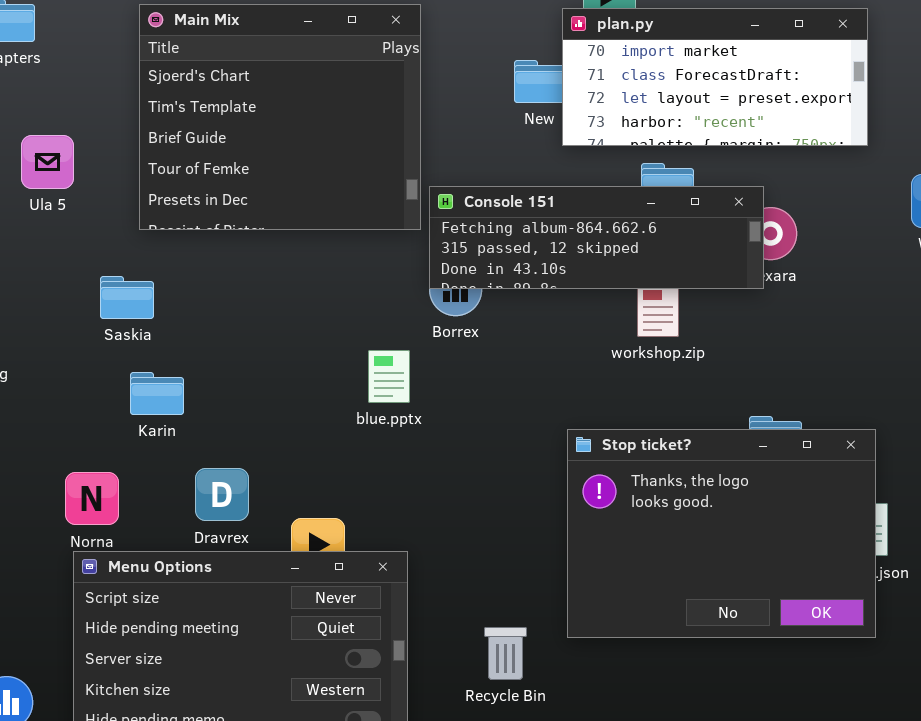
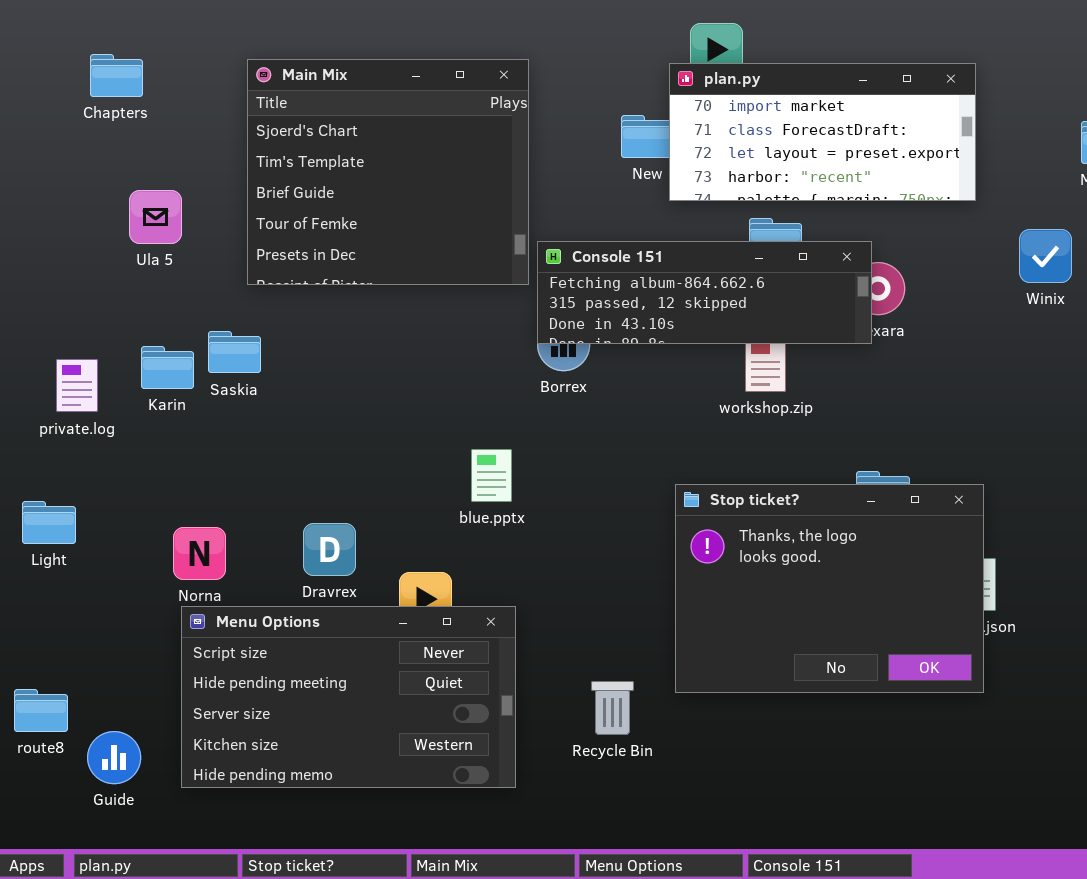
blue.pptx: [368,350,410,403] -> [471,449,512,502], moved
Karin: [130,372,184,415] -> [141,346,194,389], moved

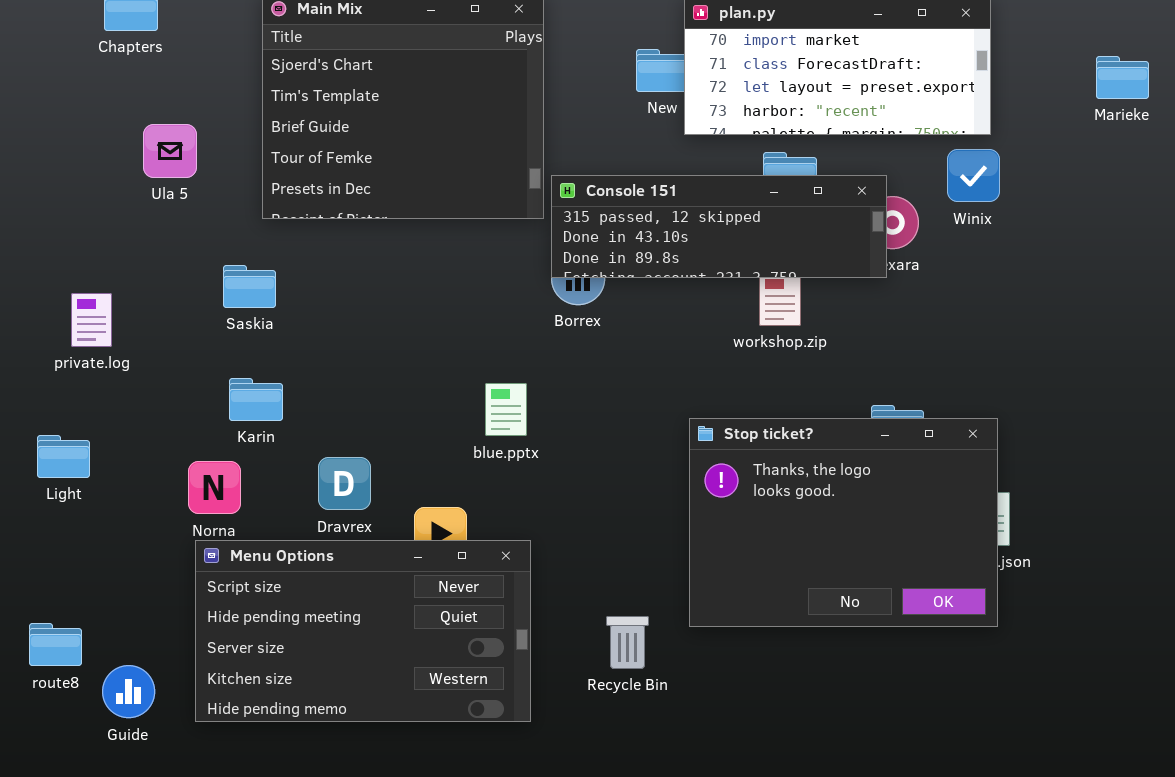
Winix: [1019,229,1072,283] -> [947,149,1000,202], moved
Console 151: [537,241,872,344] -> [551,175,887,278], scrolled down 1 row
Karin: [141,346,194,389] -> [229,378,283,421], moved

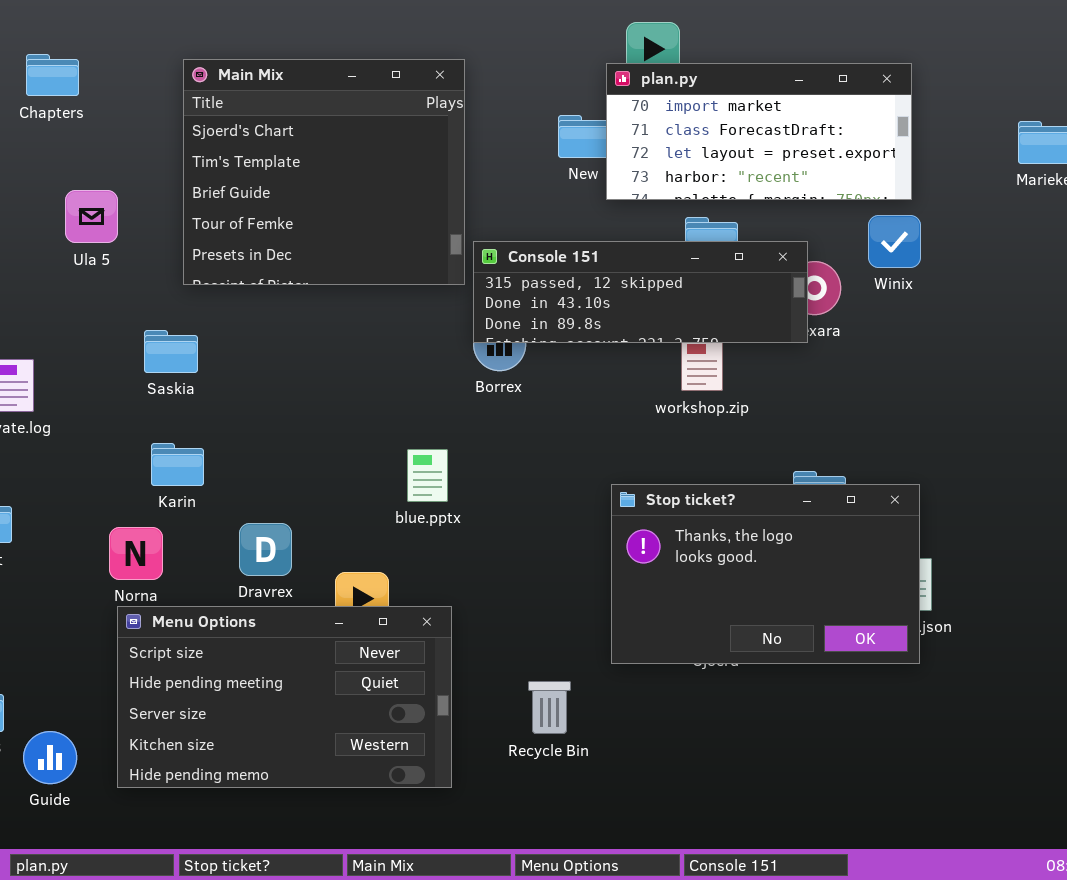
Stop ticket?: [689,418,998,627] -> [611,484,920,664], resized

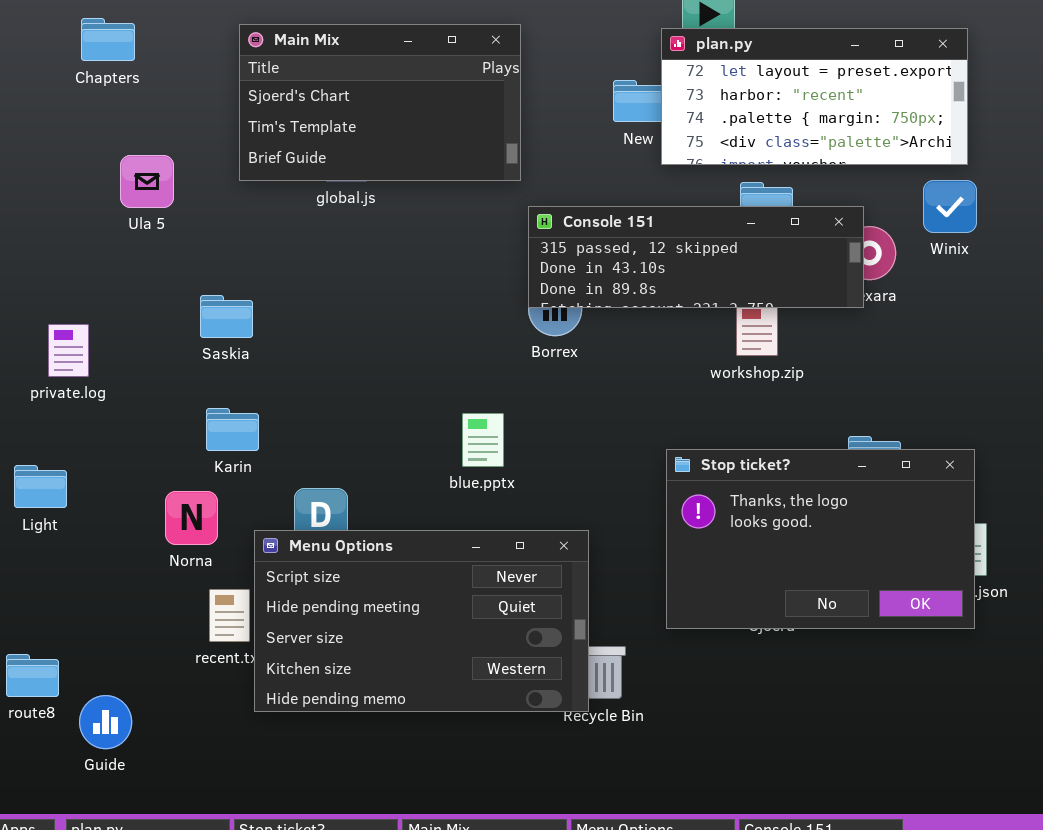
Main Mix: [183,59,465,285] -> [239,24,521,181], resized
plan.py: [606,63,912,200] -> [661,28,968,165], scrolled down 2 rows
Menu Options: [117,606,452,788] -> [254,530,589,712], moved

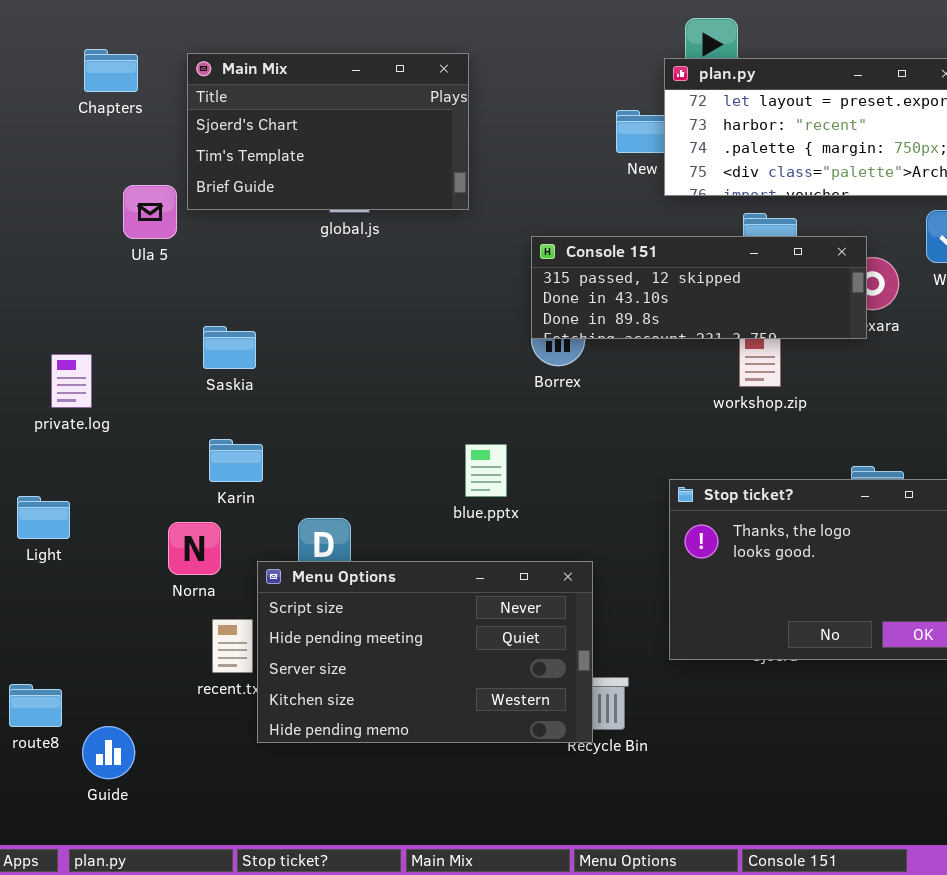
Main Mix: [239,24,521,181] -> [187,53,469,210], moved

